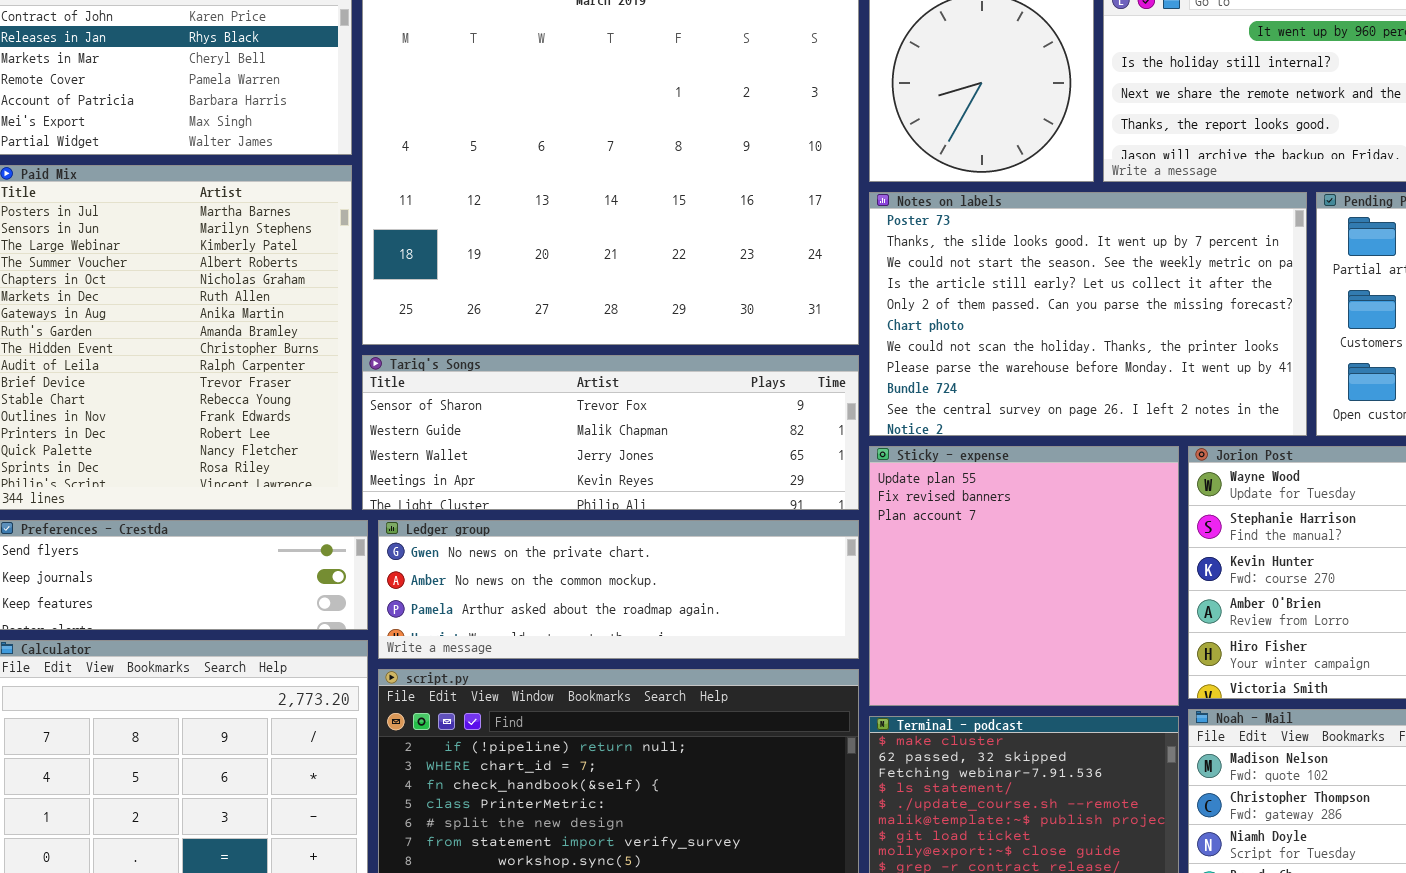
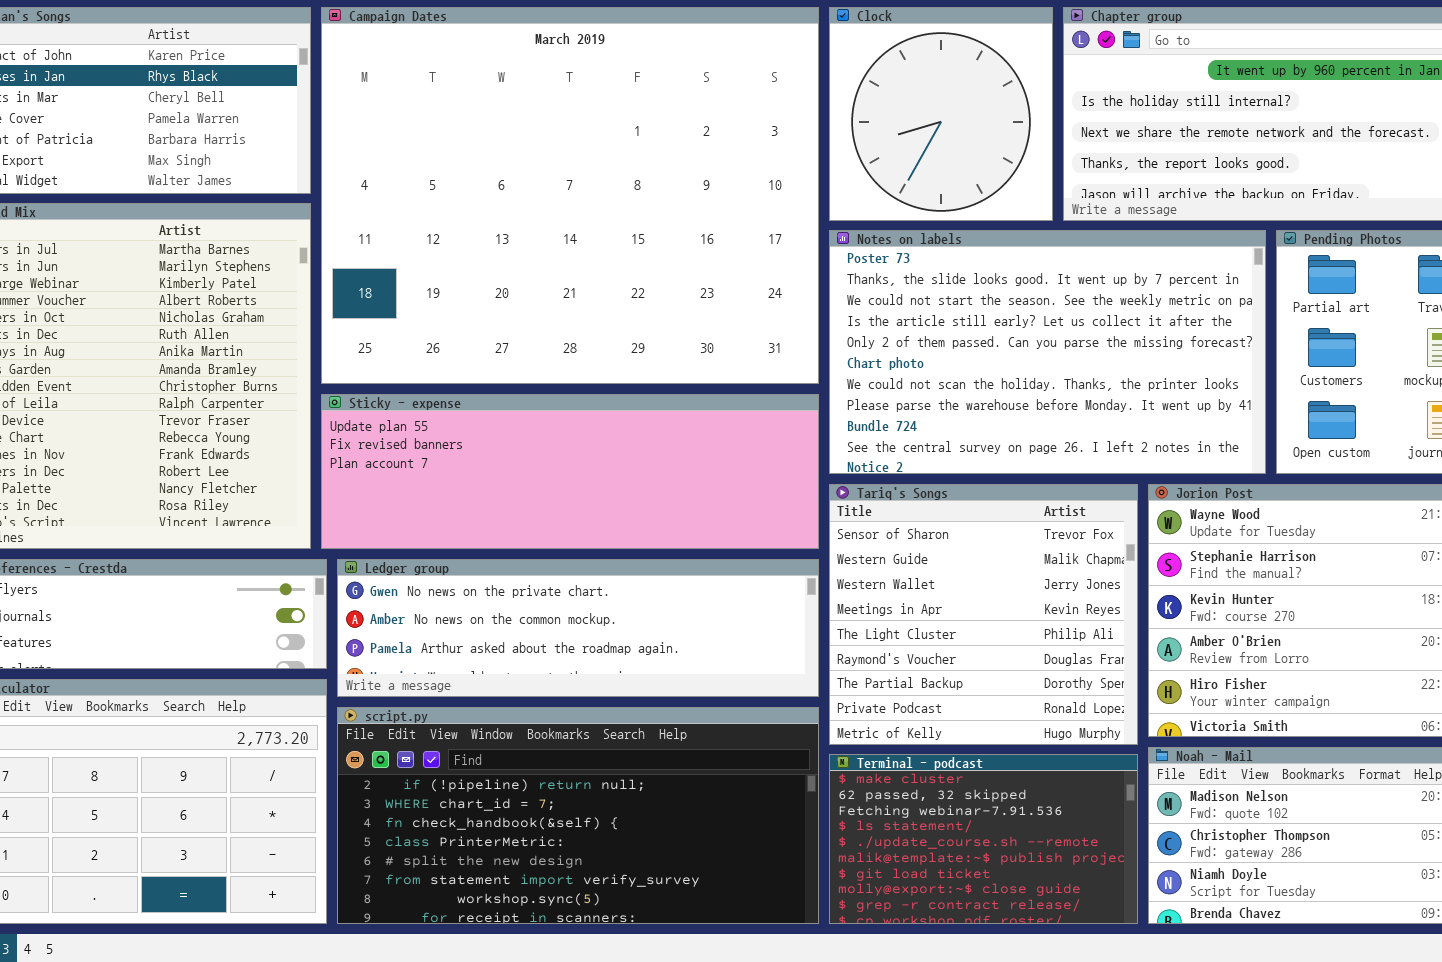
Tariq's Songs: [362,355,859,510] -> [829,484,1138,745], moved, resized
Sticky - expense: [869,446,1179,706] -> [321,394,819,549], moved, resized

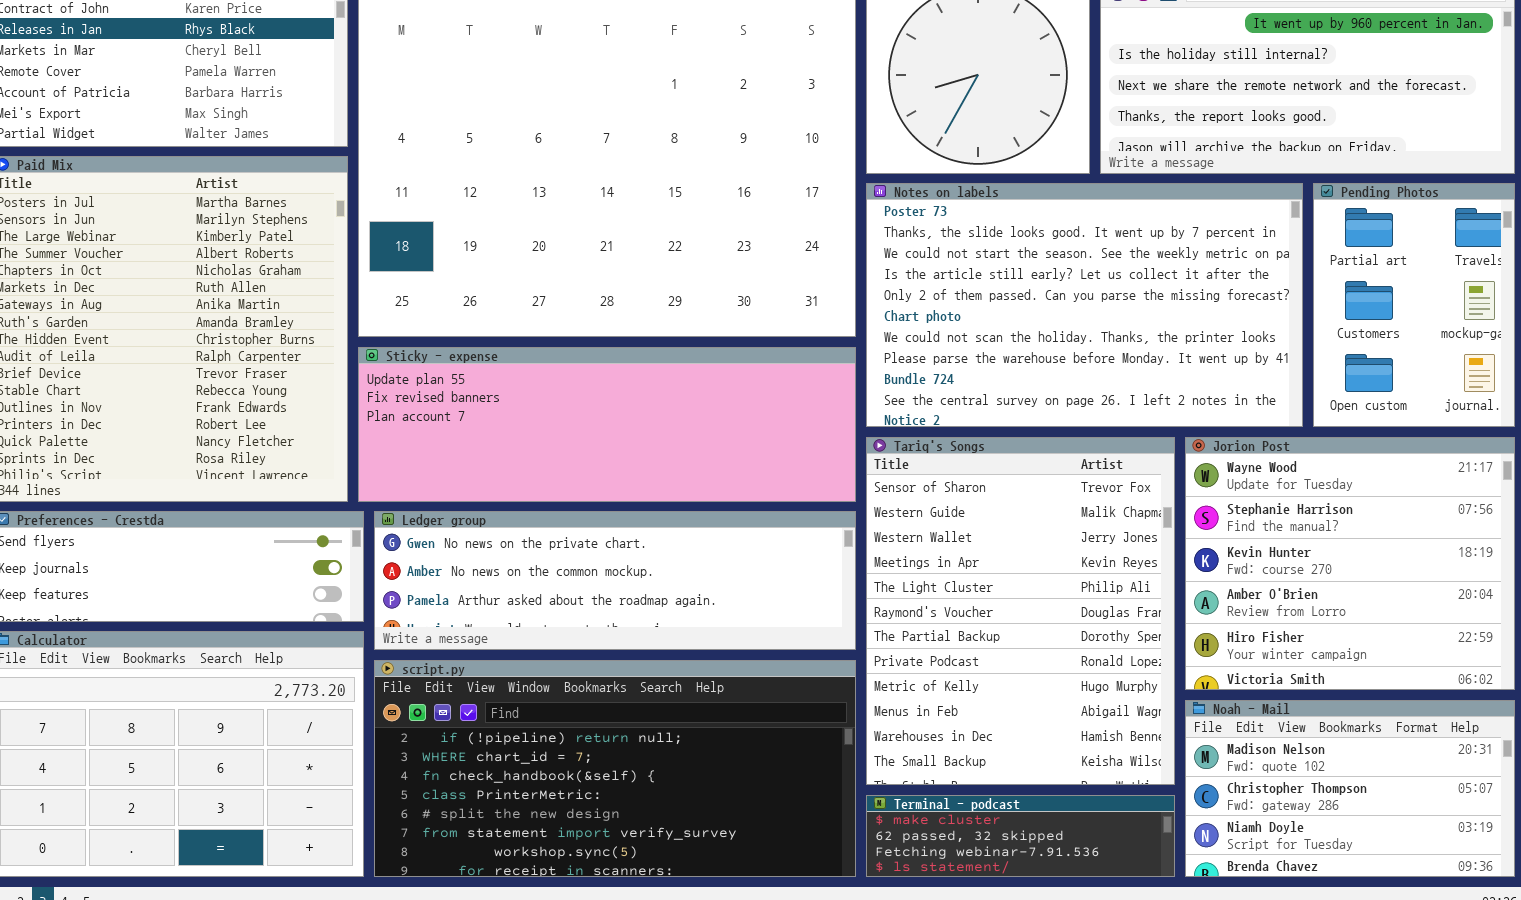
Tariq's Songs: [829,484,1138,745] -> [866,437,1175,785], resized
Terminal - podcast: [829,754,1138,924] -> [866,795,1175,877], resized

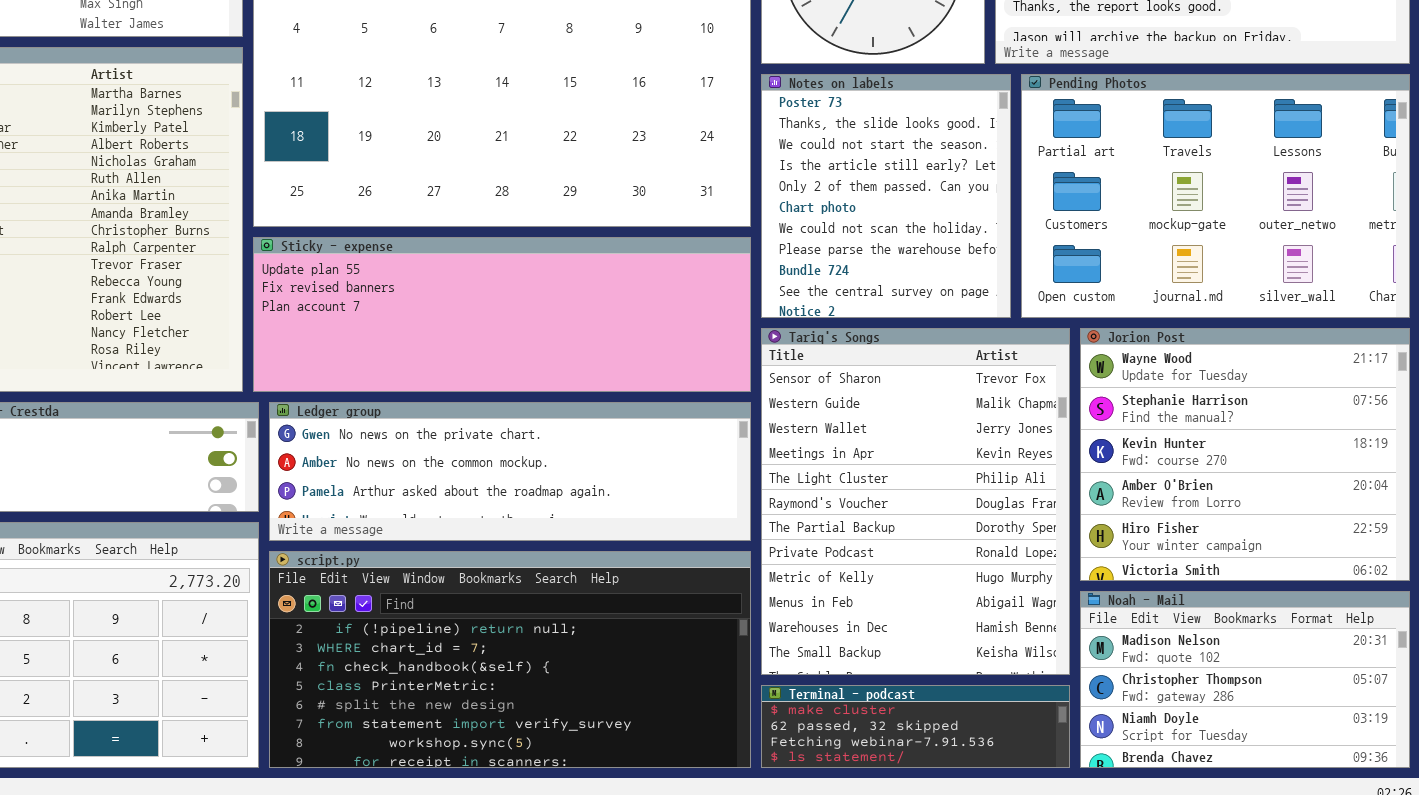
Notes on labels: [866,183,1303,427] -> [761,74,1011,318], resized
Pending Photos: [1313,183,1515,427] -> [1021,74,1410,318], resized

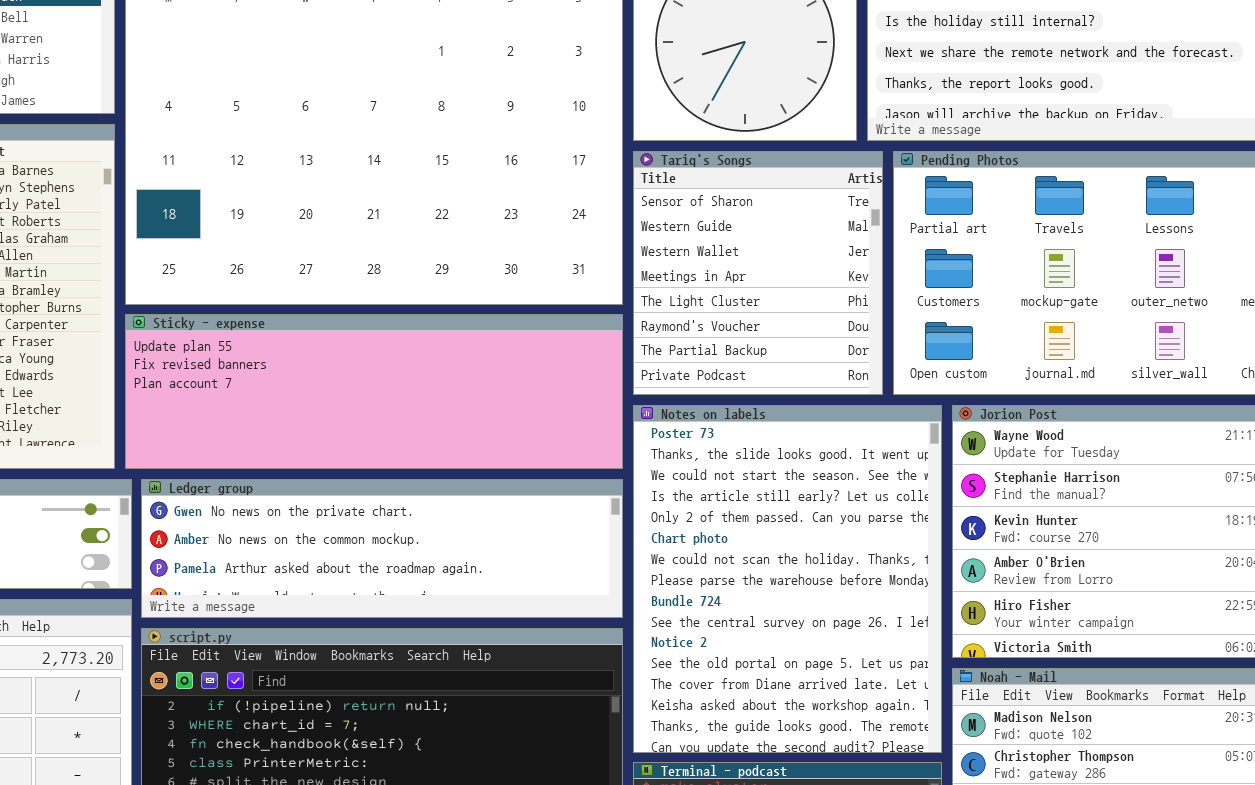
Notes on labels: [761,74,1011,318] -> [633,405,942,753], moved, resized
Tariq's Songs: [761,328,1070,675] -> [633,151,883,395], moved, resized

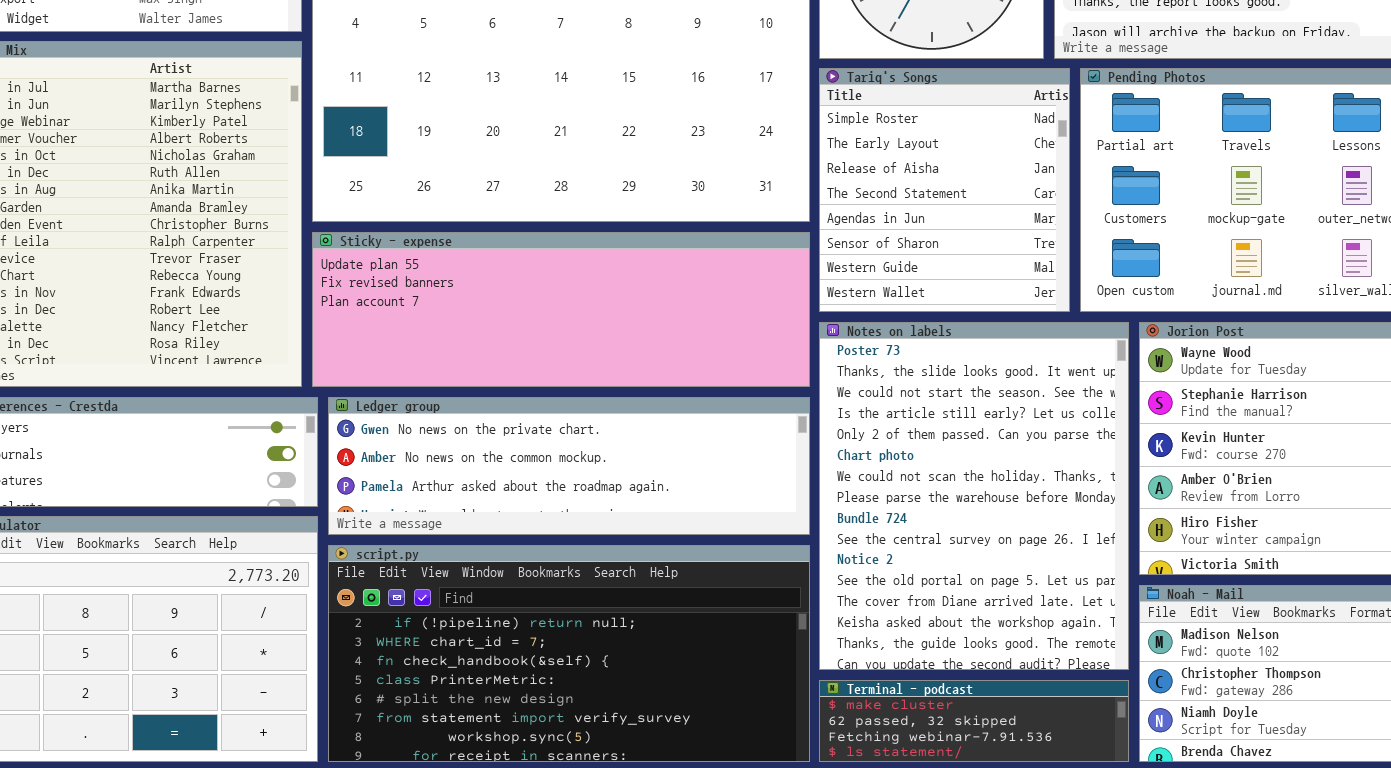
Tariq's Songs: [633,151,883,395] -> [819,68,1070,312], scrolled up 5 rows

